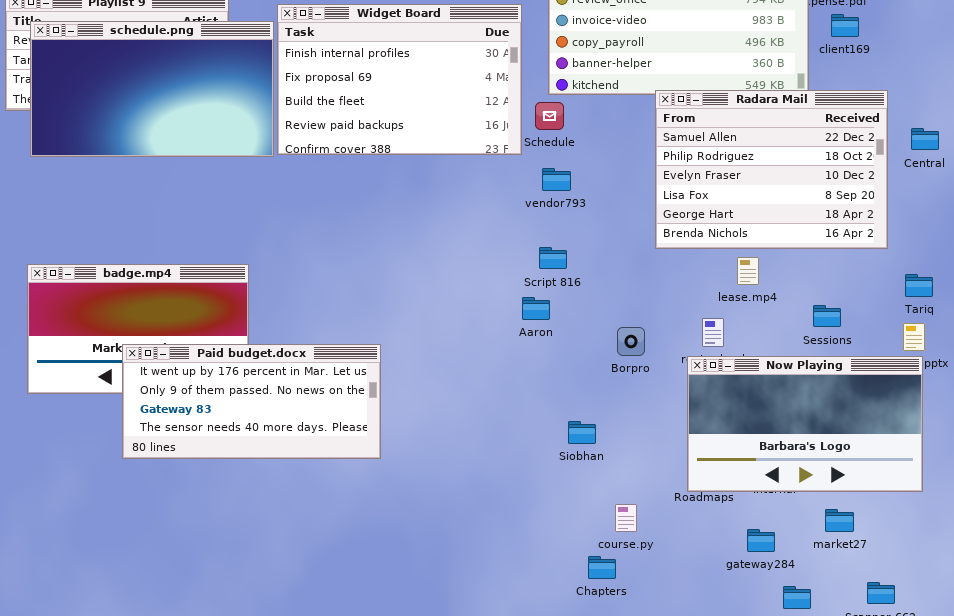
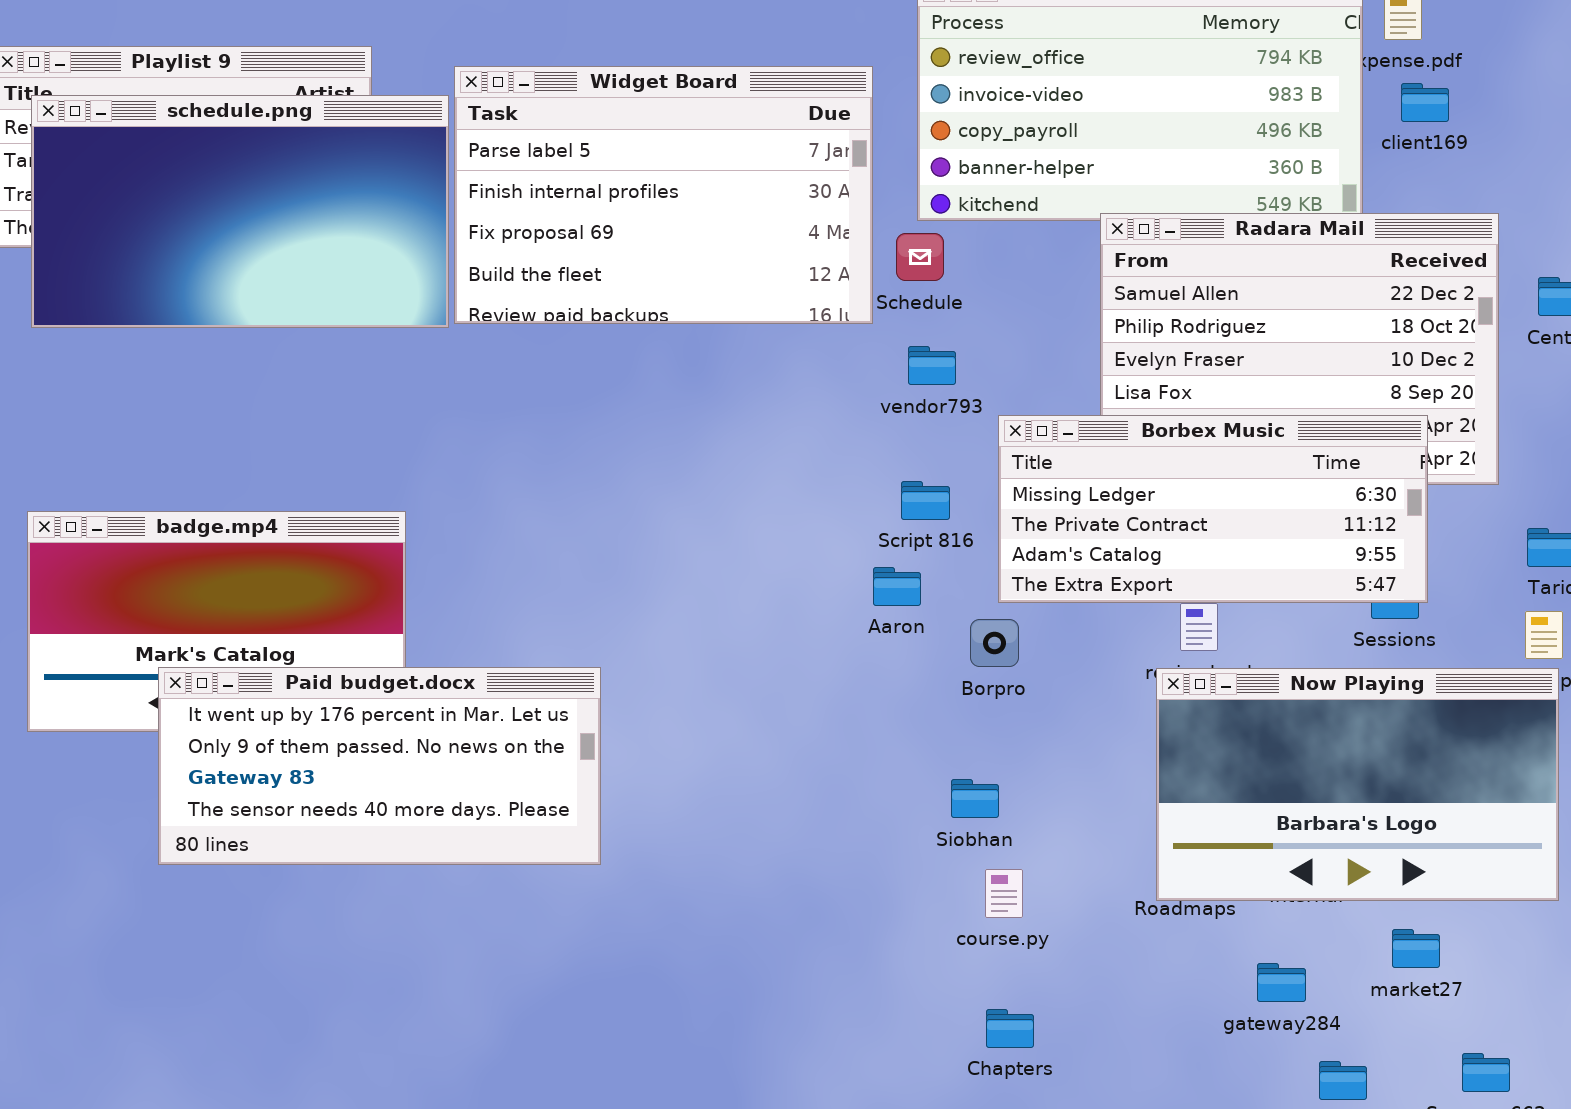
Widget Board: [277,4,522,155] -> [454,66,873,324], scrolled up 1 row
Borbex Music: none -> [998,415,1428,603], opened
Borpro: [617,327,645,356] -> [970,619,1019,667], moved
Paid budget.docx: [122,344,381,459] -> [158,667,601,865], moved
course.py: [615,504,637,532] -> [985,869,1023,918], moved

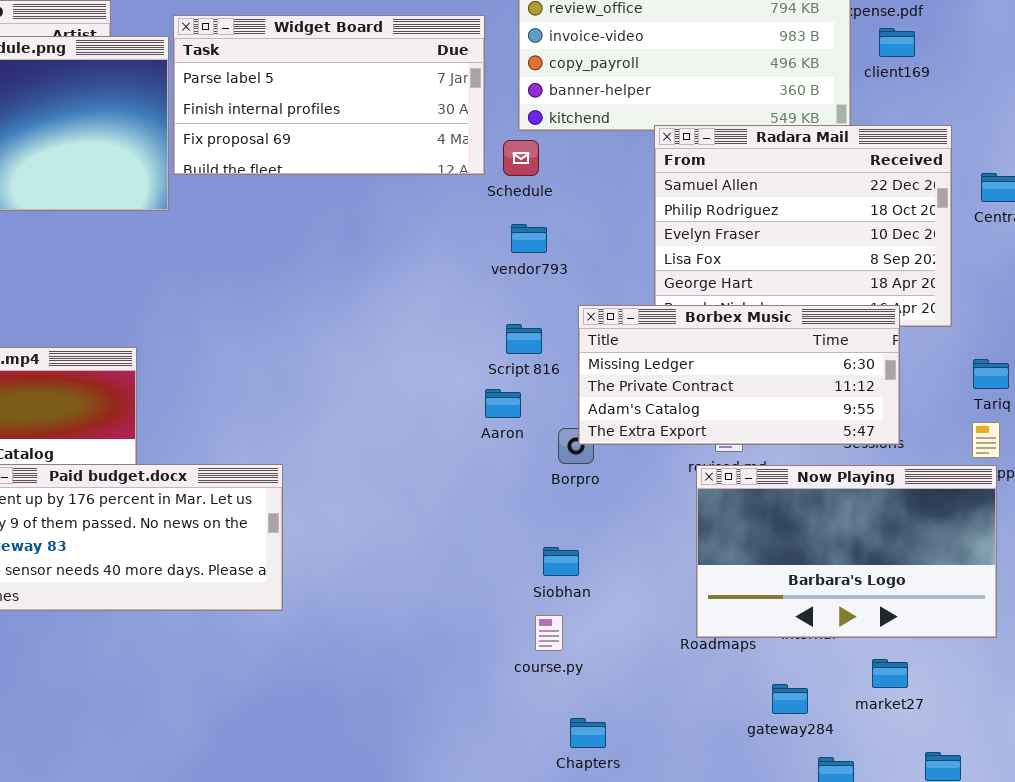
Widget Board: [454,66,873,324] -> [173,15,485,175], resized
Borbex Music: [998,415,1428,603] -> [578,305,900,445], moved
course.py: [985,869,1023,918] -> [535,615,563,651], moved

